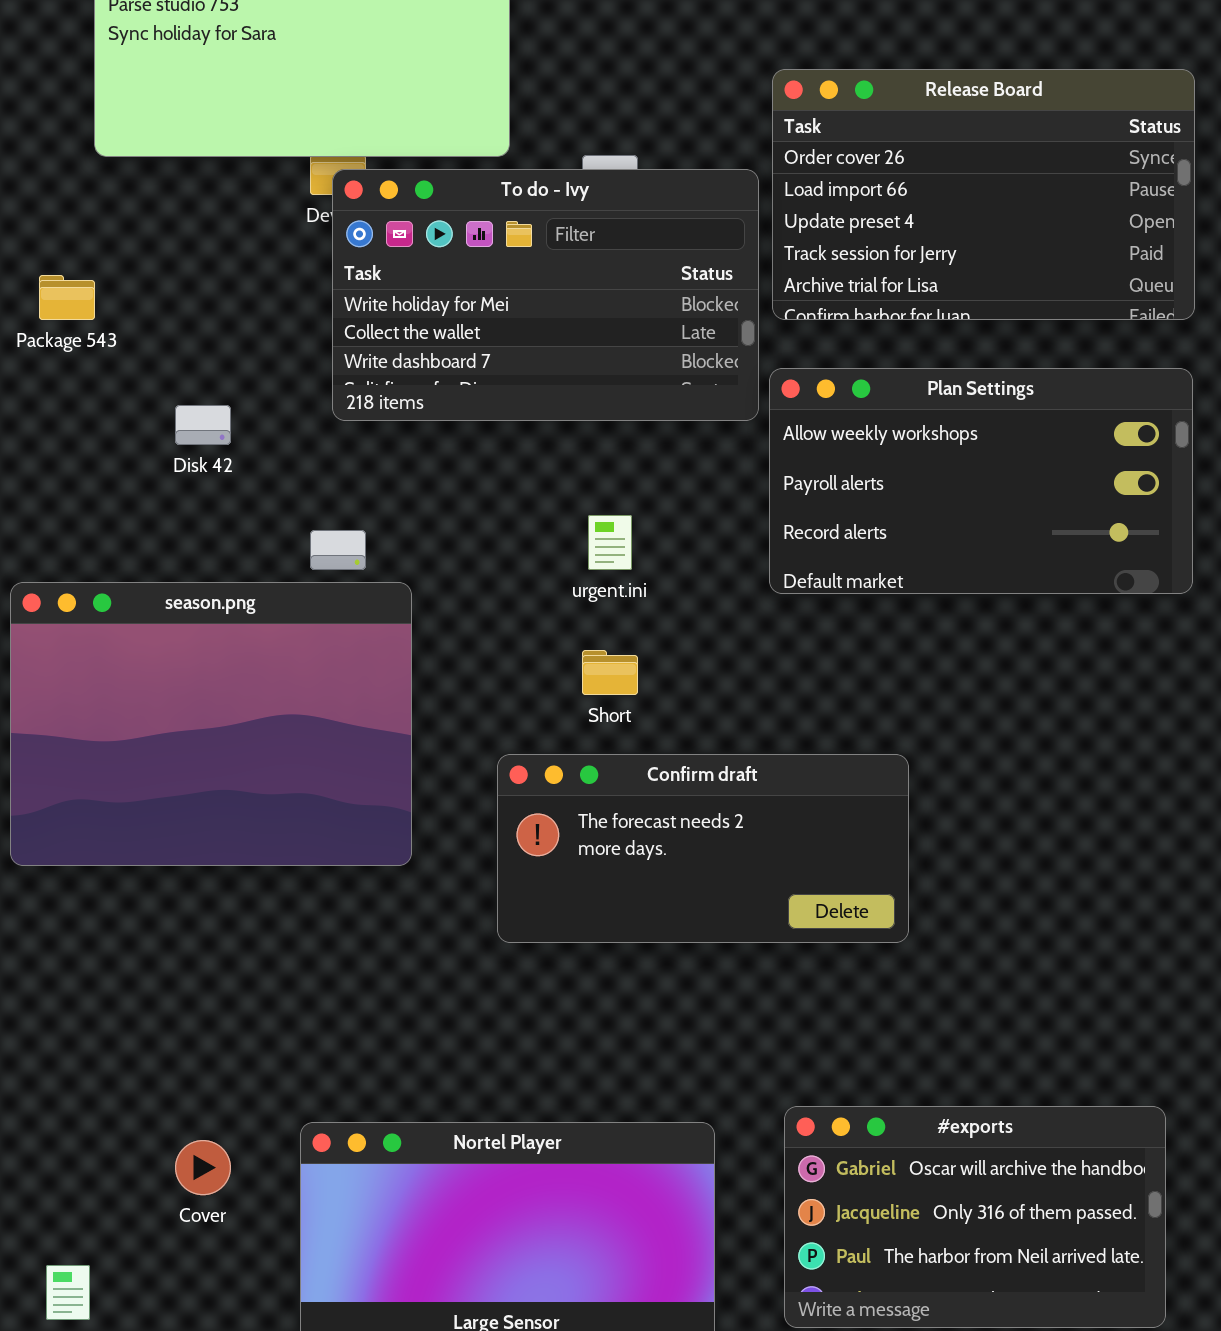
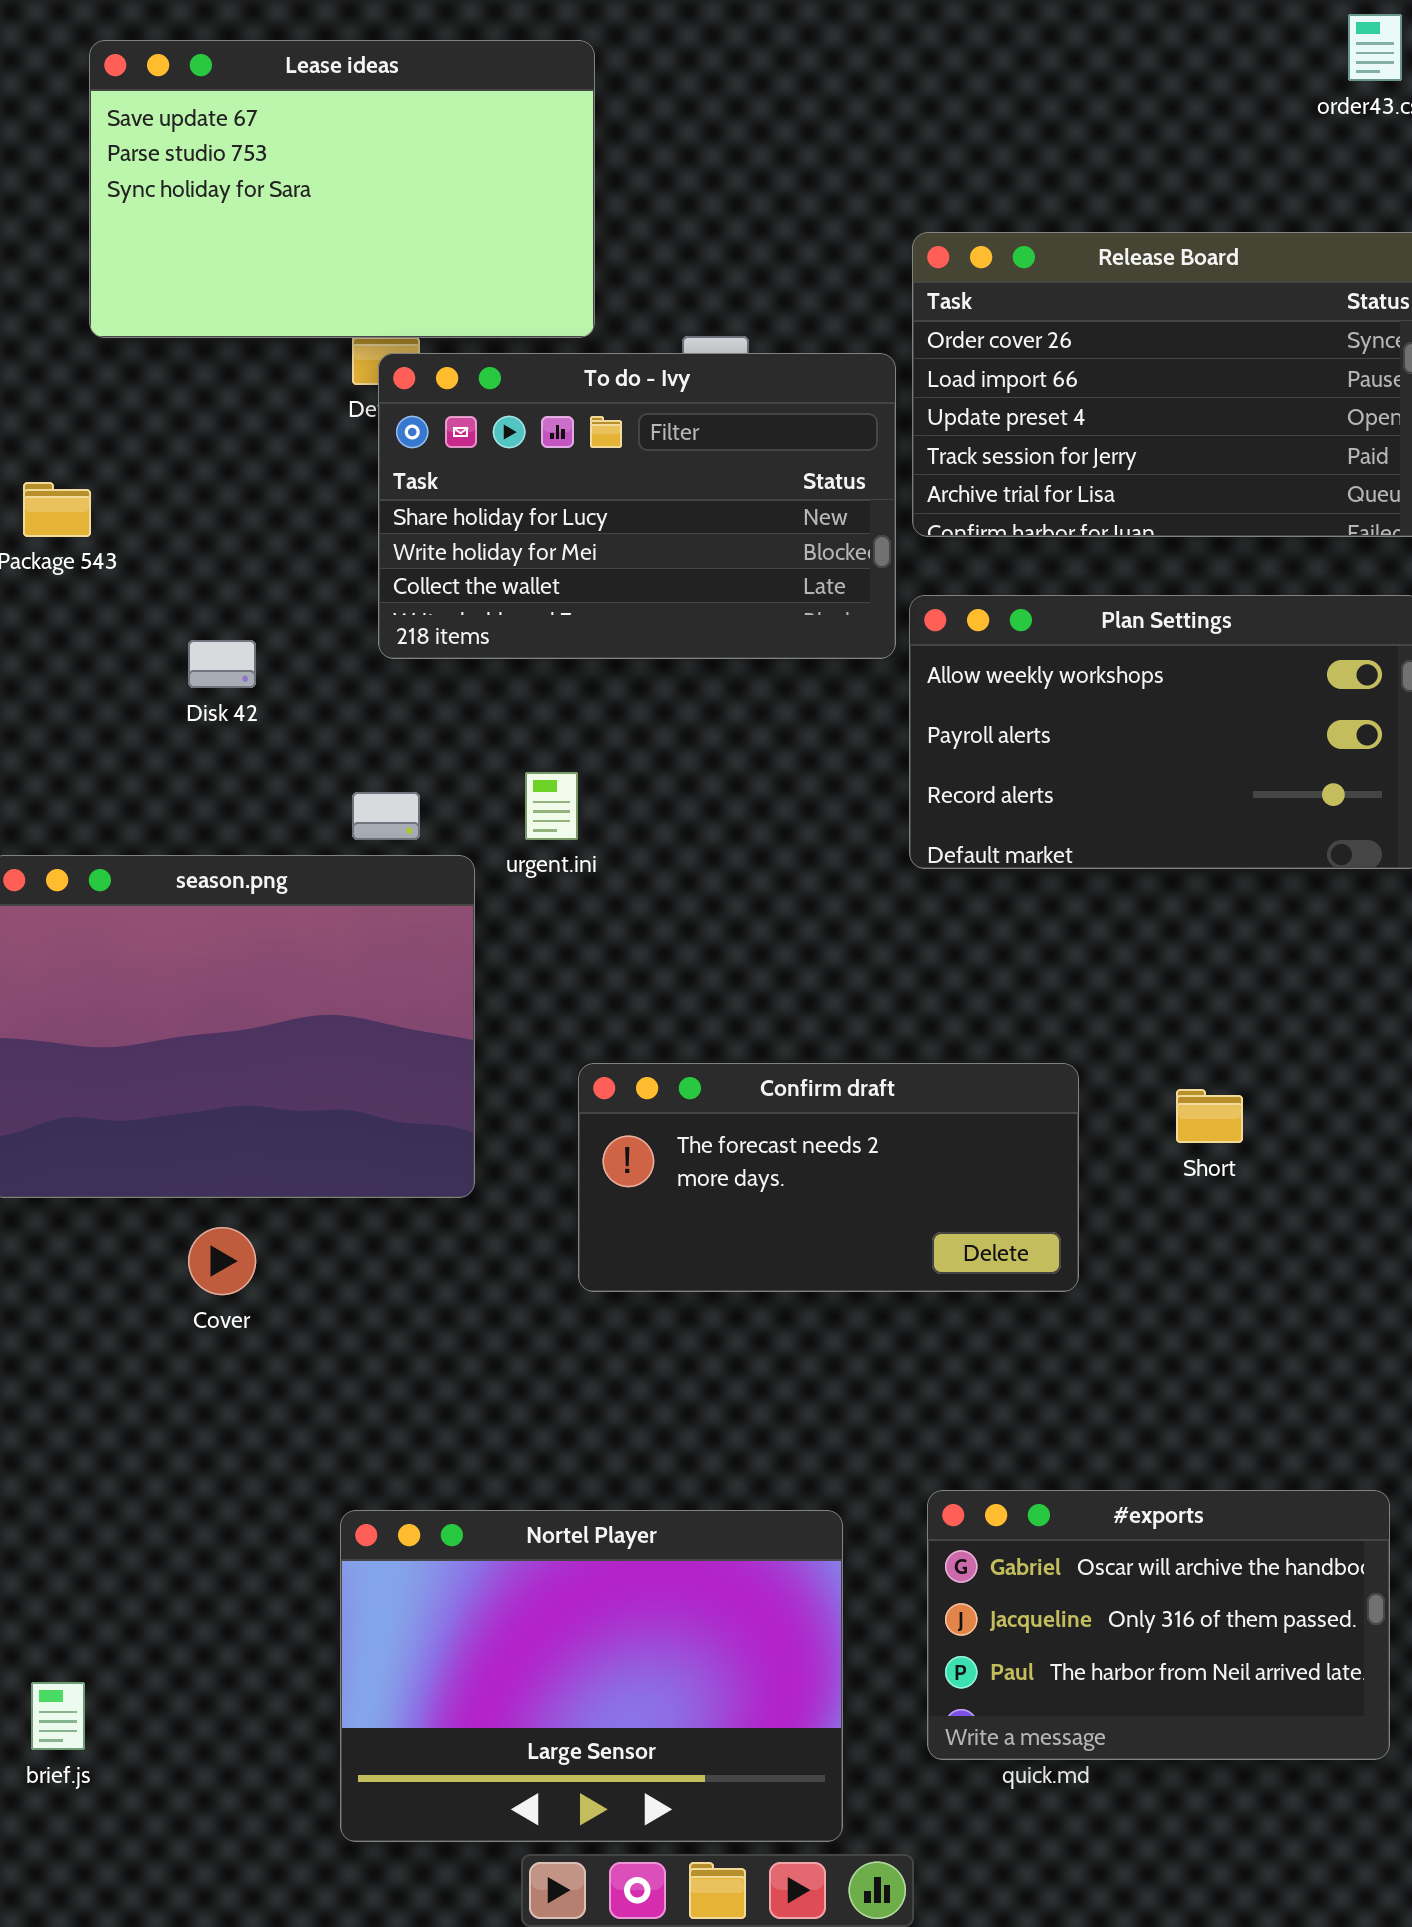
To do - Ivy: [332,169,759,421] -> [378,353,896,659], scrolled up 1 row
urgent.ini: [588,515,632,570] -> [525,772,578,840], moved
Short: [582,650,638,695] -> [1176,1089,1243,1143], moved
Cover: [175,1140,231,1195] -> [188,1227,256,1295], moved

